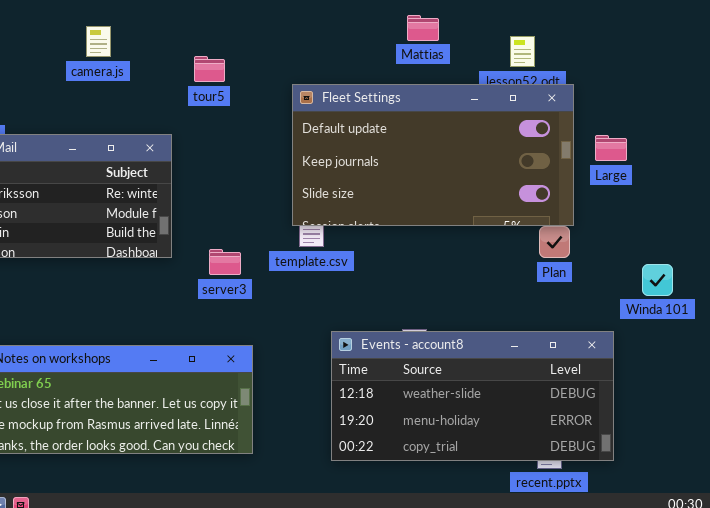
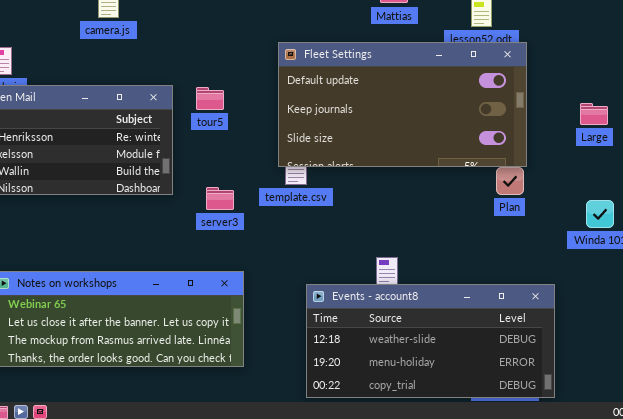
tour5: [194,56,225,82] -> [196,87,224,110], moved
Large: [595,135,627,161] -> [580,103,608,125], moved
Events - account8: [331,331,614,461] -> [306,284,555,398], moved

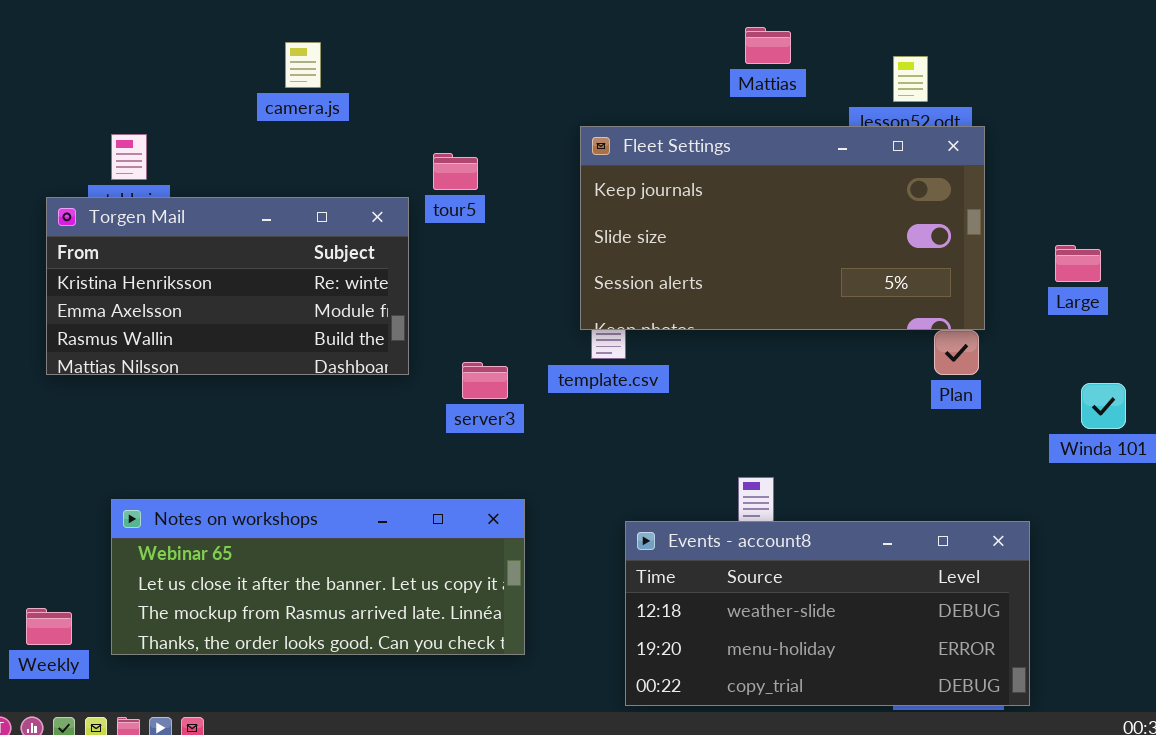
Fleet Settings: [278,42,527,167] -> [580,126,985,330], scrolled down 1 row
tour5: [196,87,224,110] -> [433,153,478,190], moved
Large: [580,103,608,125] -> [1055,245,1101,282], moved

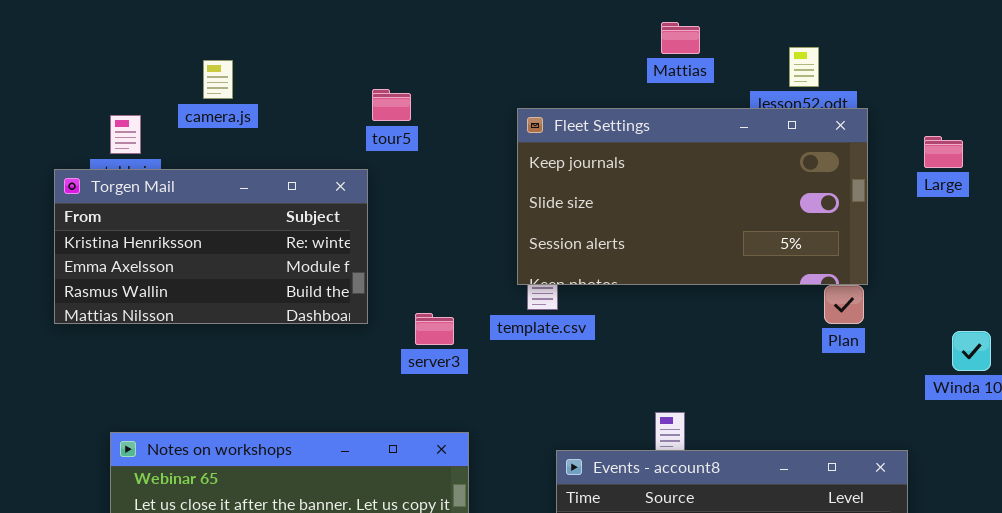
camera.js: [285,42,321,88] -> [203,60,233,99], moved
tour5: [433,153,478,190] -> [372,89,411,121], moved
Large: [1055,245,1101,282] -> [924,136,963,168], moved

